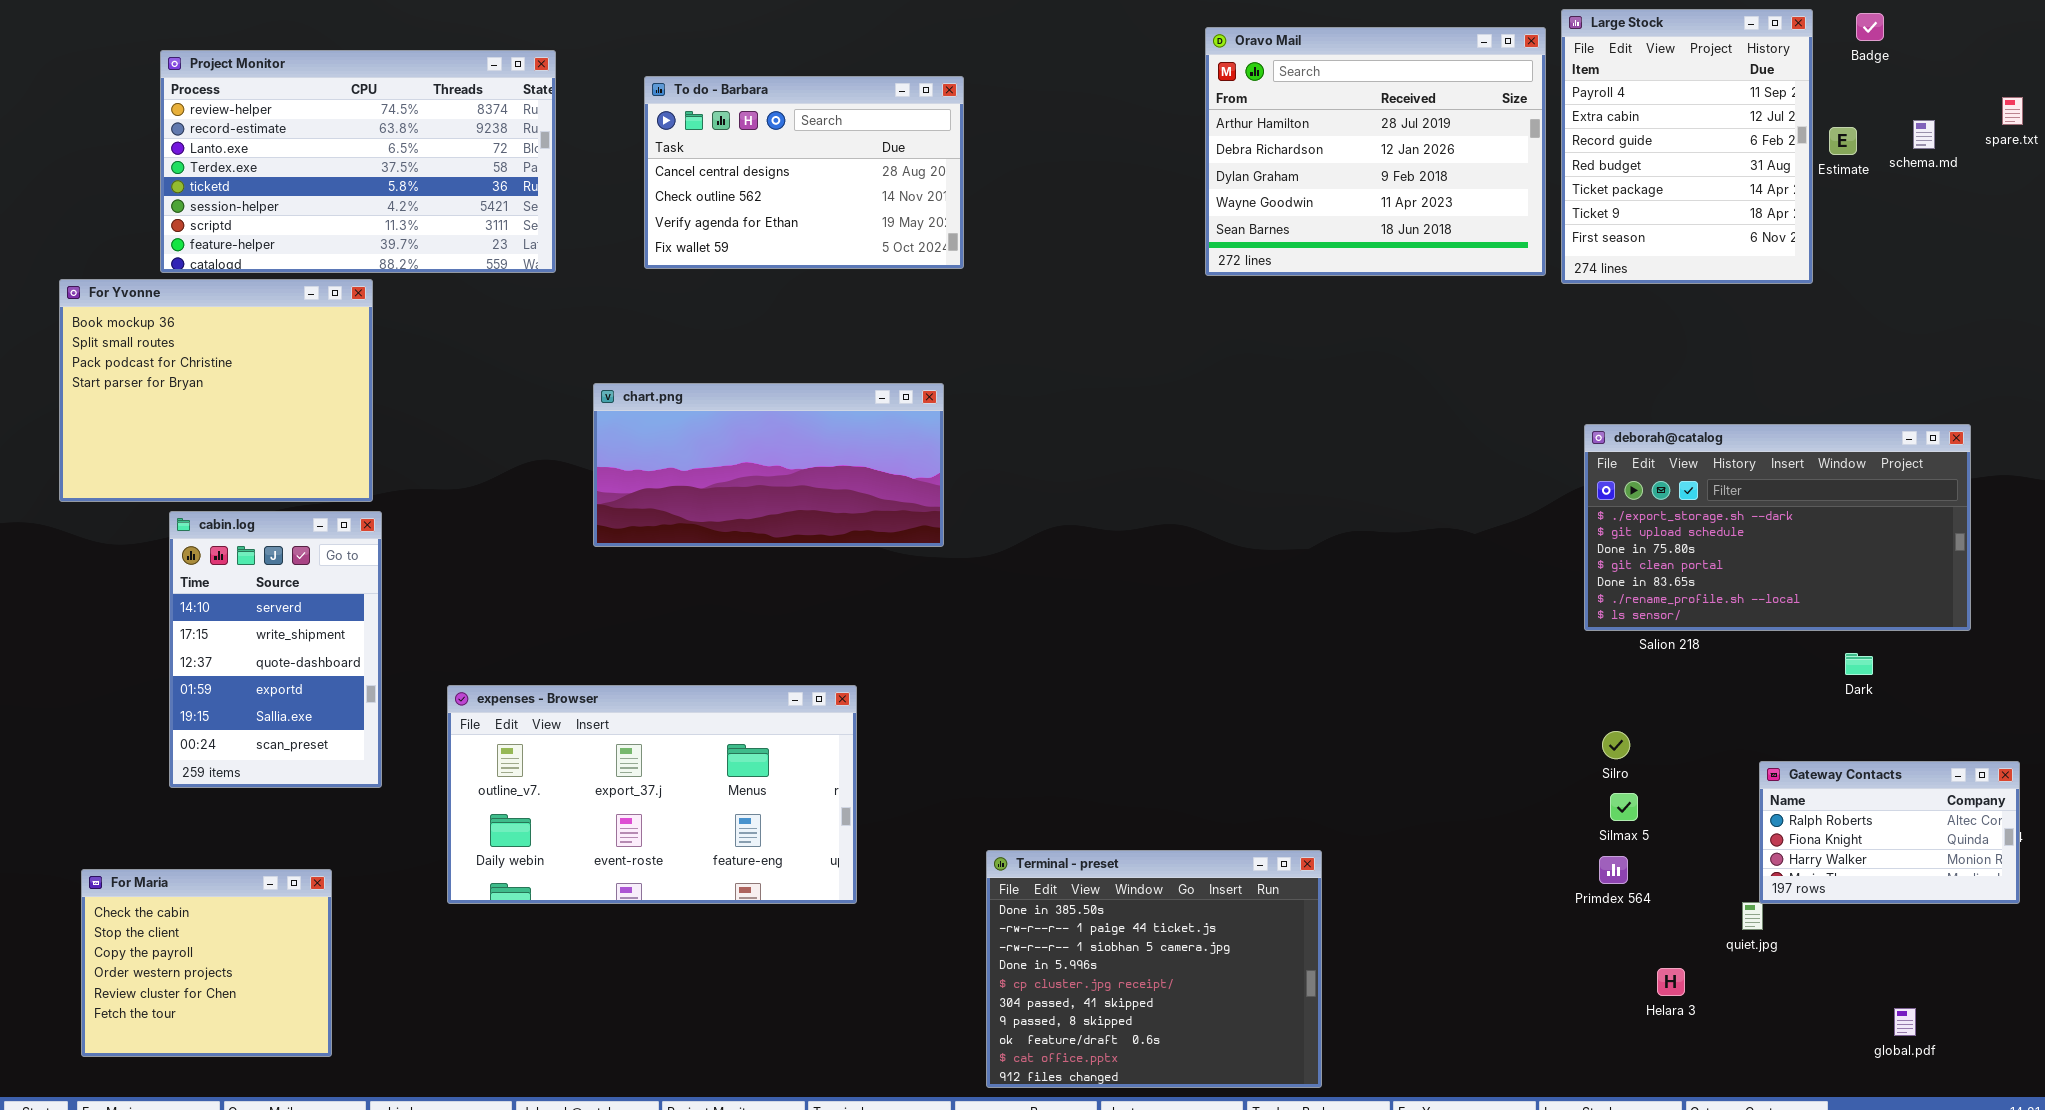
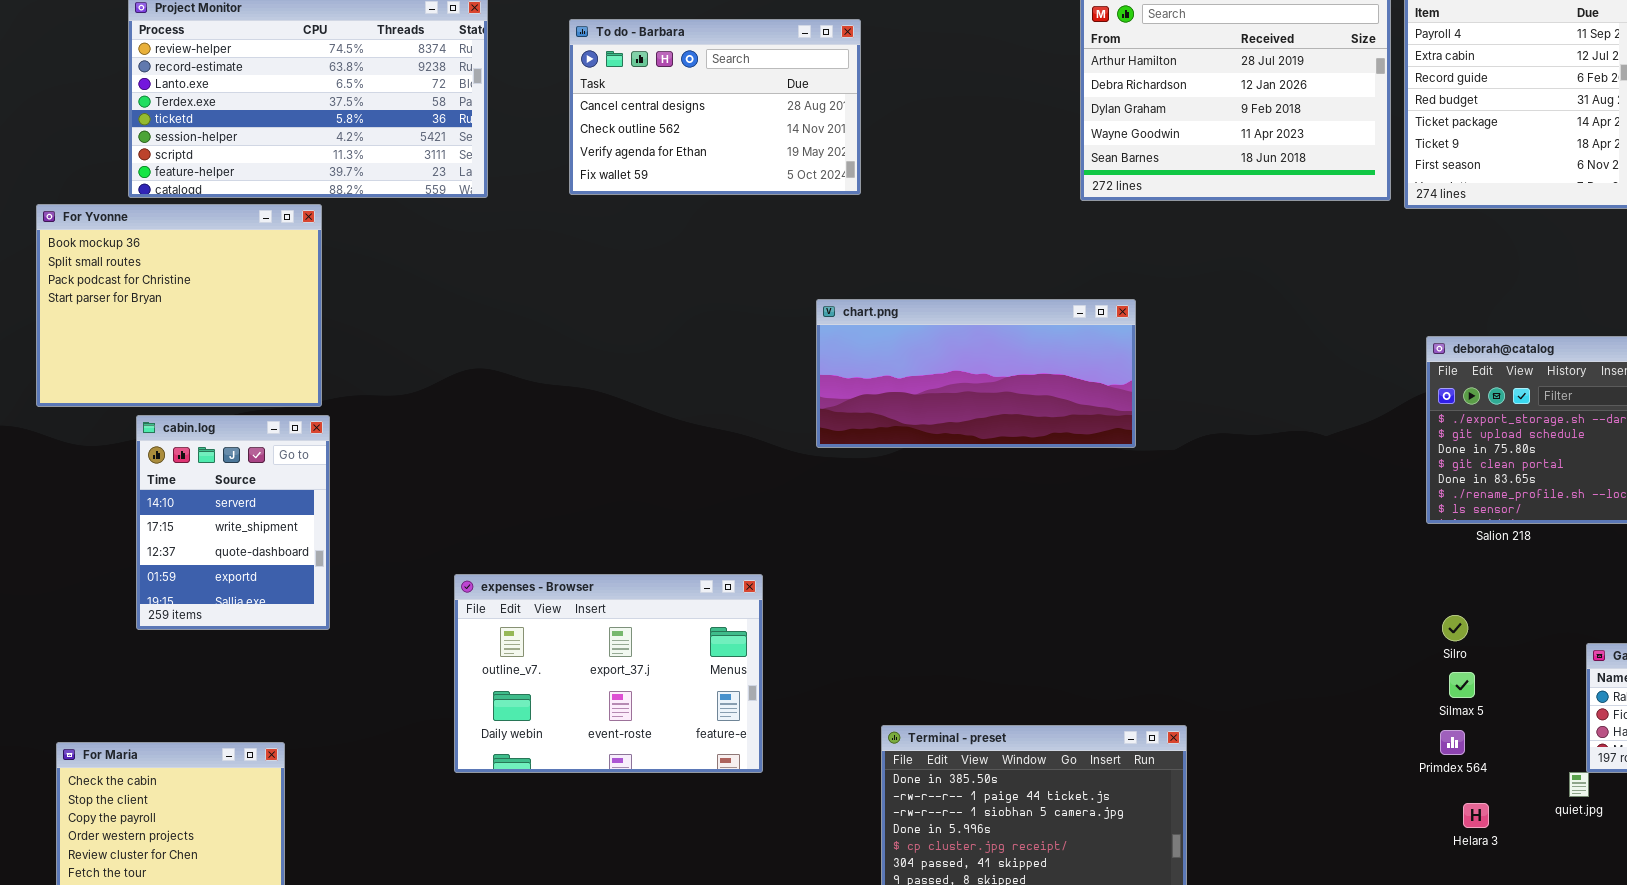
chart.png: [593,383,944,547] -> [816,299,1136,448], moved
cabin.log: [169,511,382,788] -> [136,415,330,630], resized
expenses - Browser: [447,685,857,904] -> [454,574,763,773], resized
Helara 3: [1657,968,1685,996] -> [1463,803,1489,828], moved

